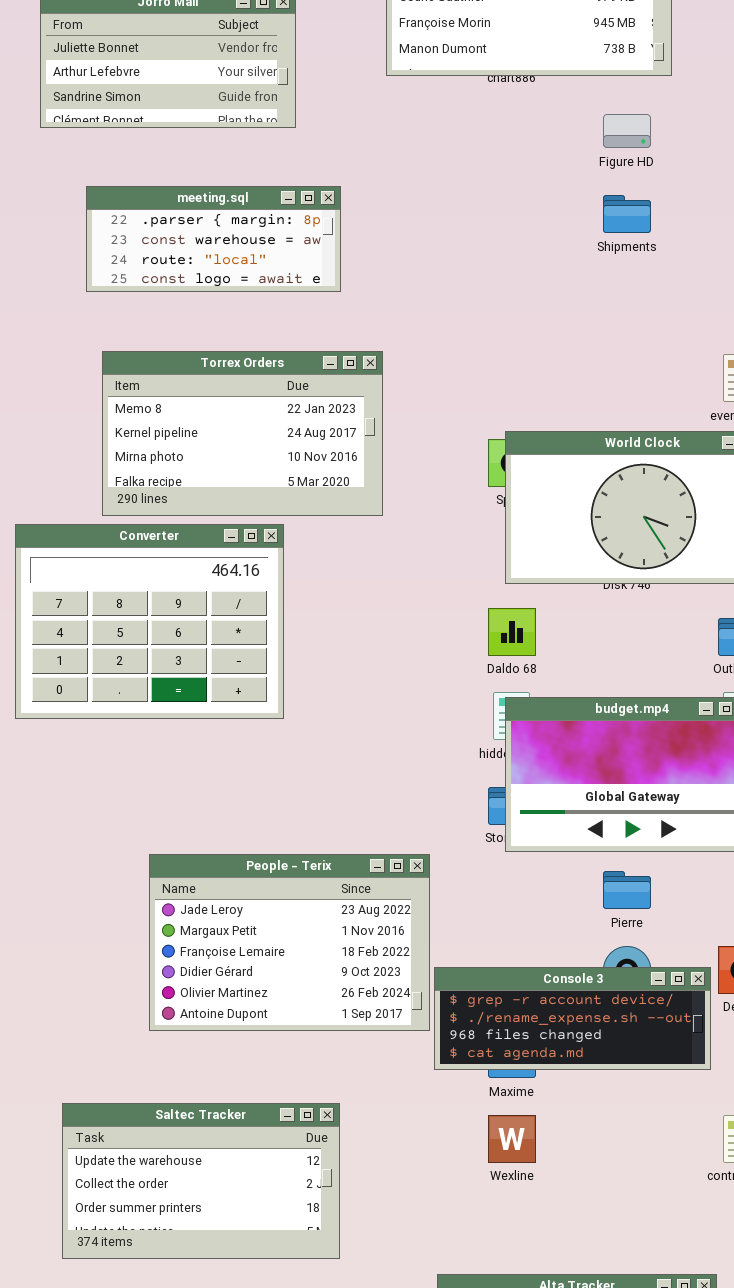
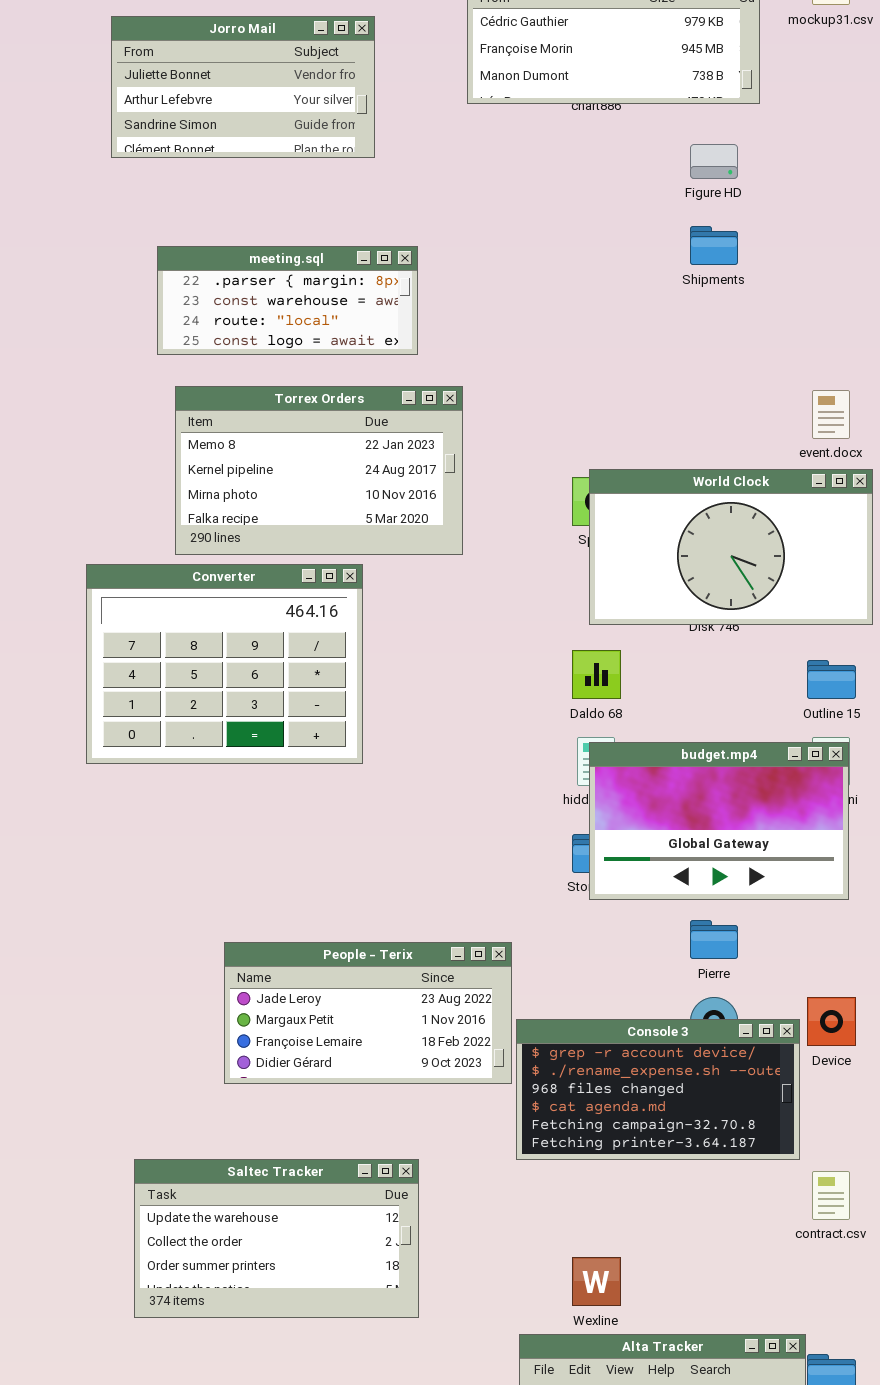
meeting.sql: [86,186,341,292] -> [157,246,418,355], moved
People - Terix: [149,854,430,1031] -> [224,942,512,1084], resized
Console 3: [434,967,711,1070] -> [516,1019,800,1160], resized
Wexline: [488,1115,536,1163] -> [572,1257,621,1306], moved

